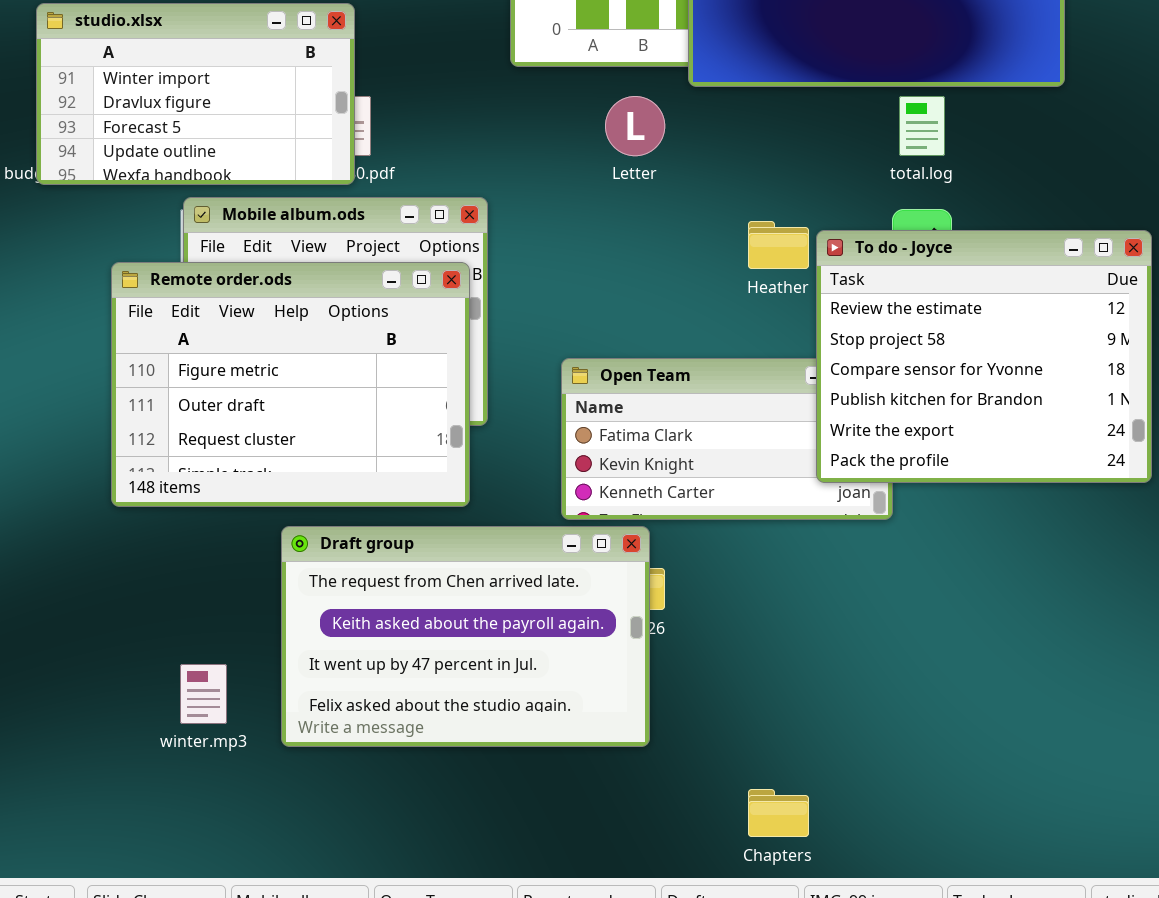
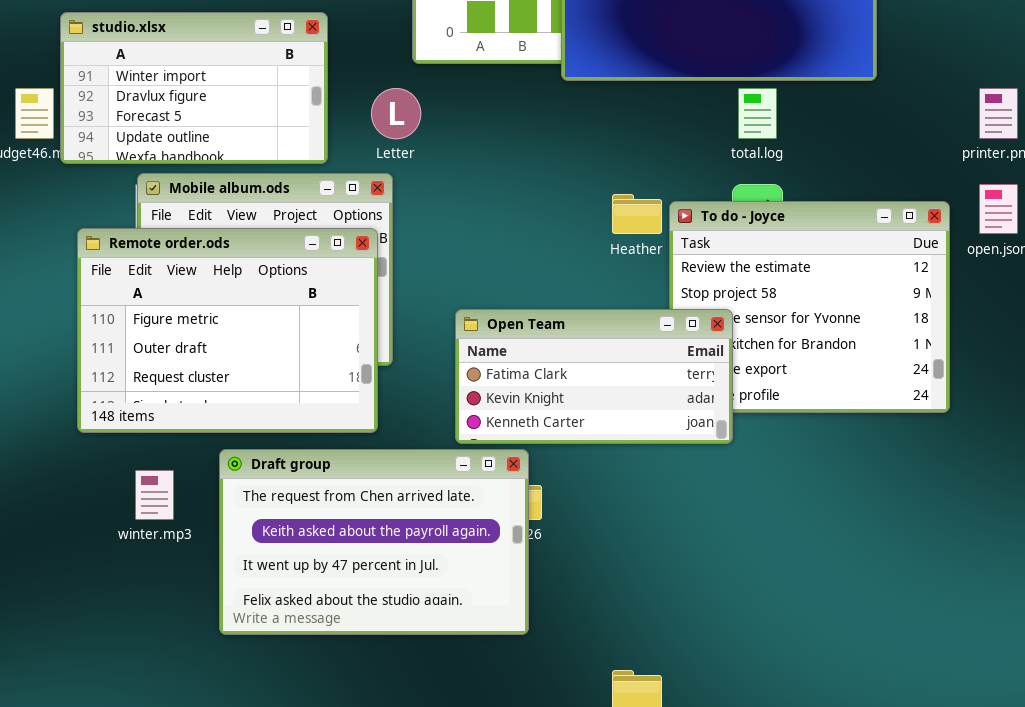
studio.xlsx: [36,3,355,185] -> [60,12,328,164], moved
Letter: [605,96,665,156] -> [371,88,421,139], moved
Open Team: [561,358,893,520] -> [455,309,733,444], raised
winter.mp3: [180,664,227,724] -> [135,470,174,520], moved

